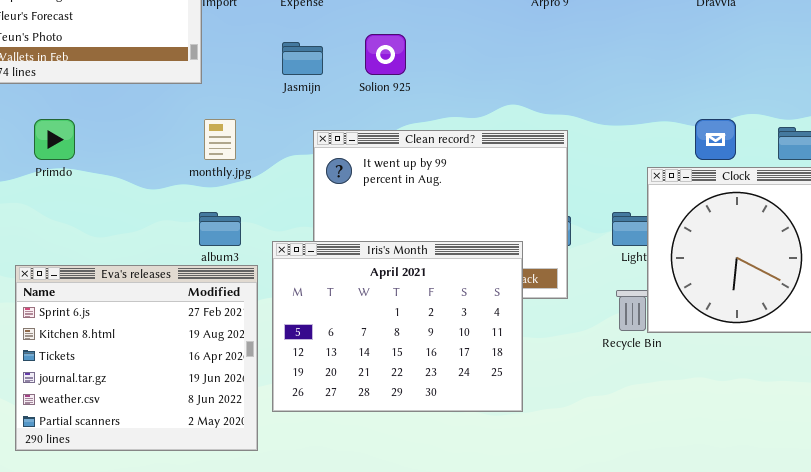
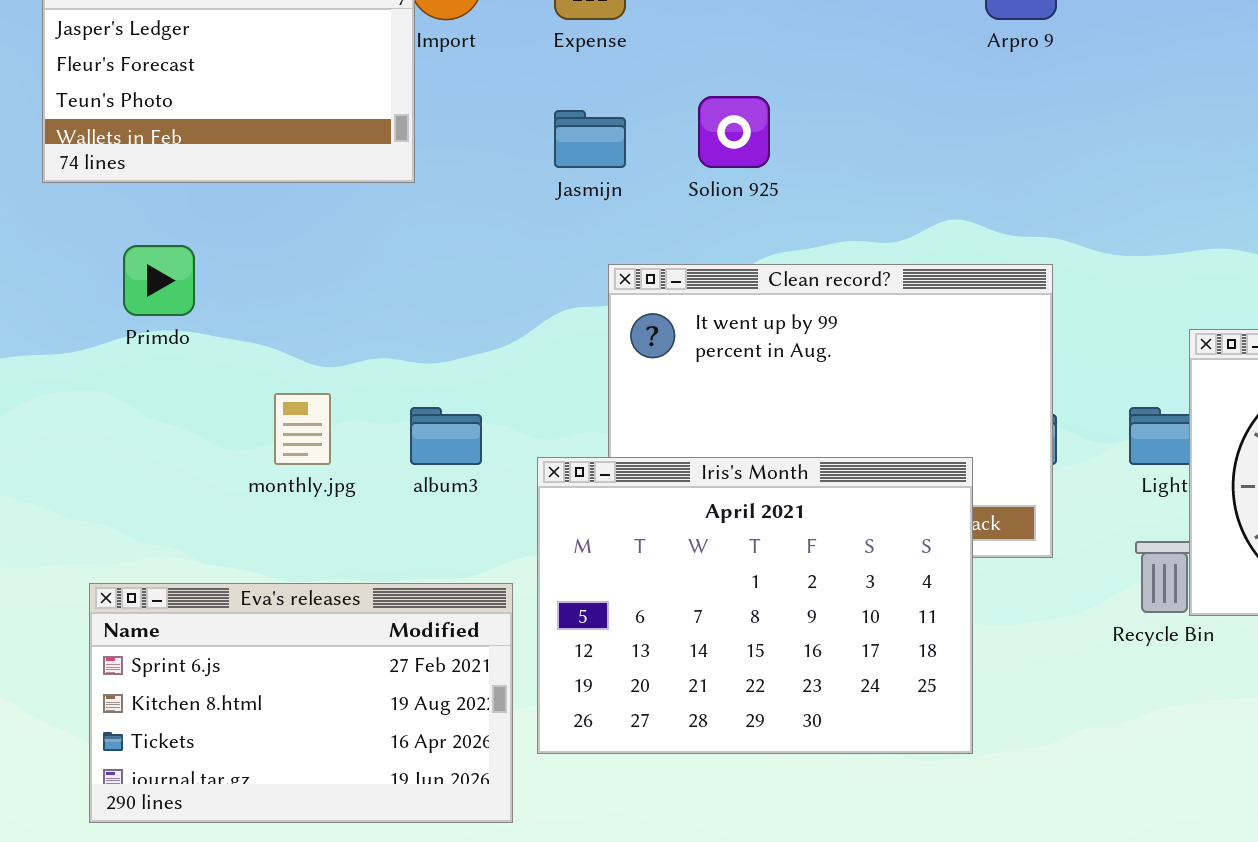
monthly.jpg: [204,119,236,160] -> [274,393,331,465], moved
Eva's releases: [15,265,258,451] -> [89,583,513,823], resized

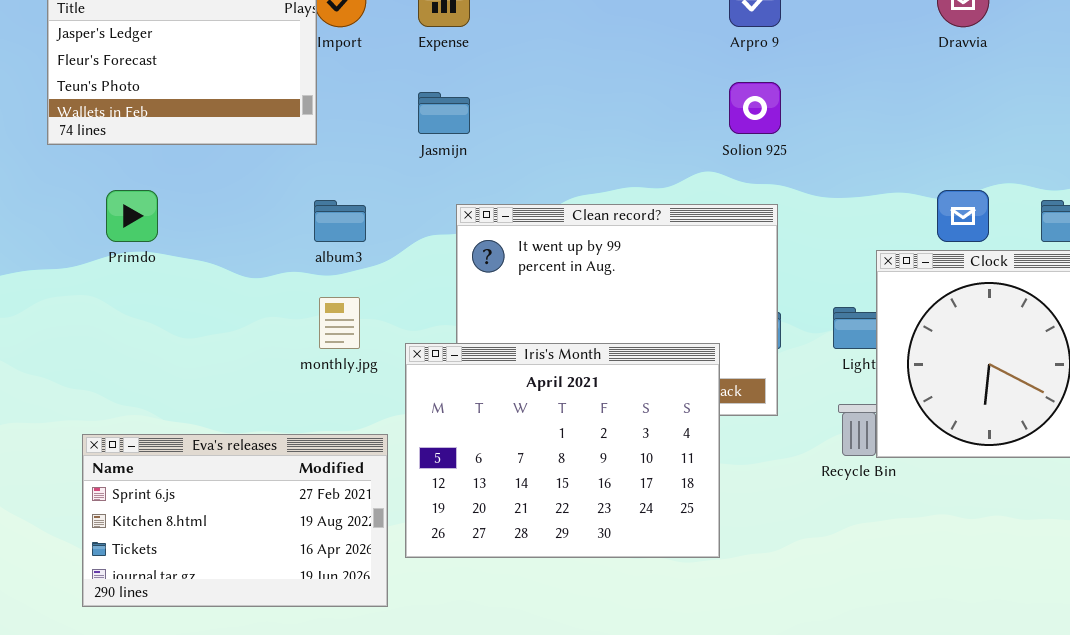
Solion 925: [698,96,770,168] -> [729,82,781,134], moved
monthly.jpg: [274,393,331,465] -> [319,297,360,349], moved
album3: [410,407,482,465] -> [314,200,366,242], moved

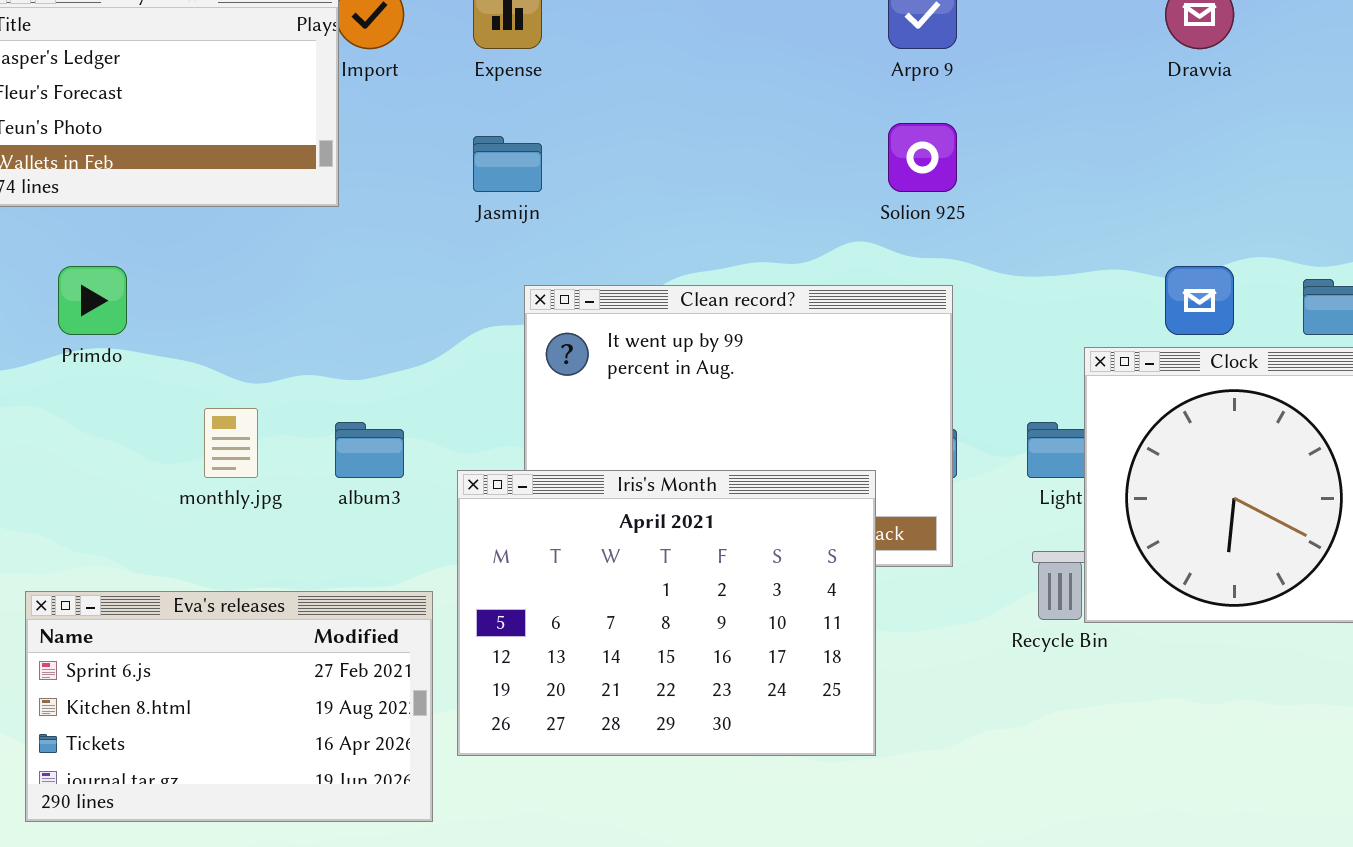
album3: [314,200,366,242] -> [335,422,404,478], moved
monthly.jpg: [319,297,360,349] -> [204,408,258,478], moved

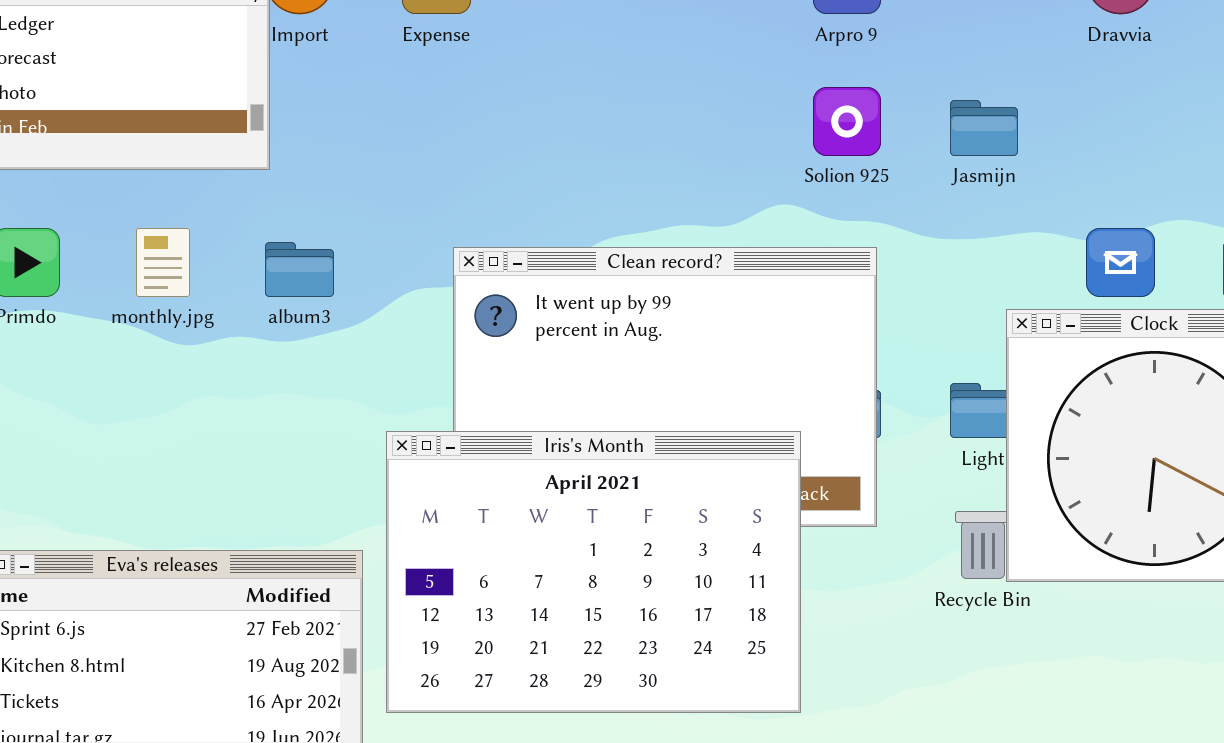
Jasmijn: [473,136,542,192] -> [950,100,1018,156], moved
monthly.jpg: [204,408,258,478] -> [136,228,190,297], moved
album3: [335,422,404,478] -> [265,242,334,297], moved

